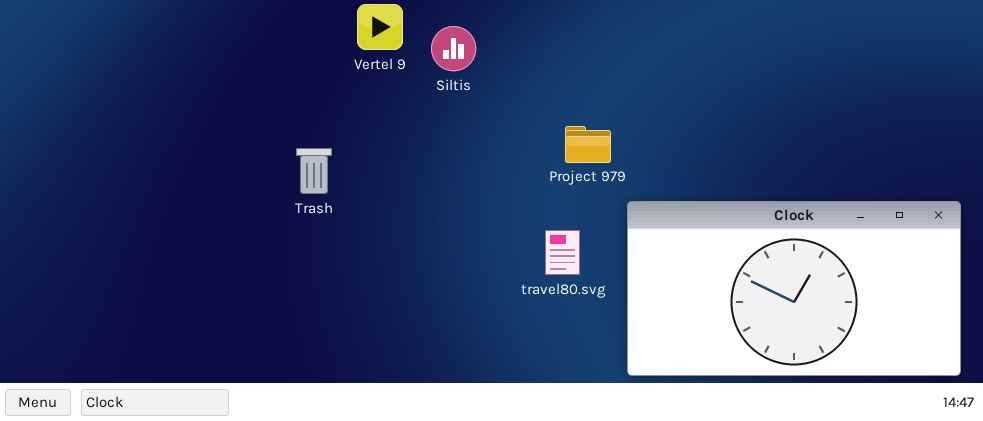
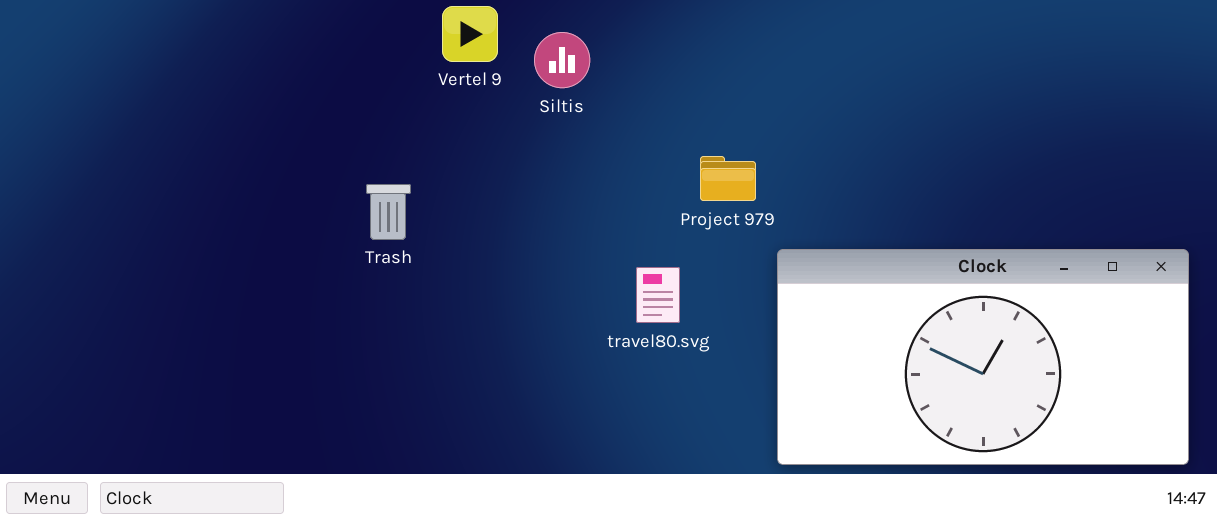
travel80.svg: [545,230,580,275] -> [636,267,680,323], moved

